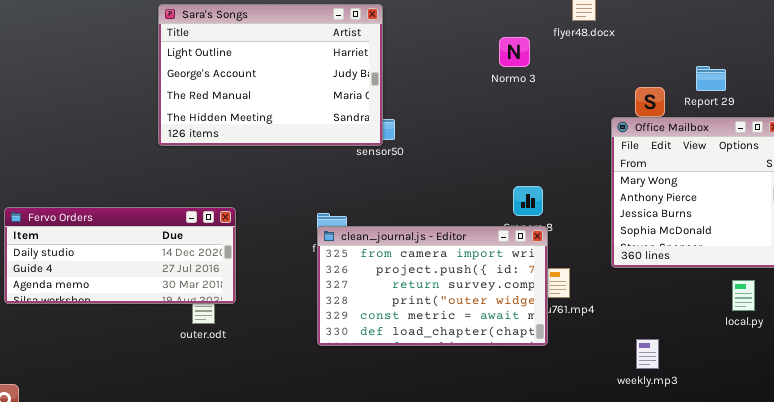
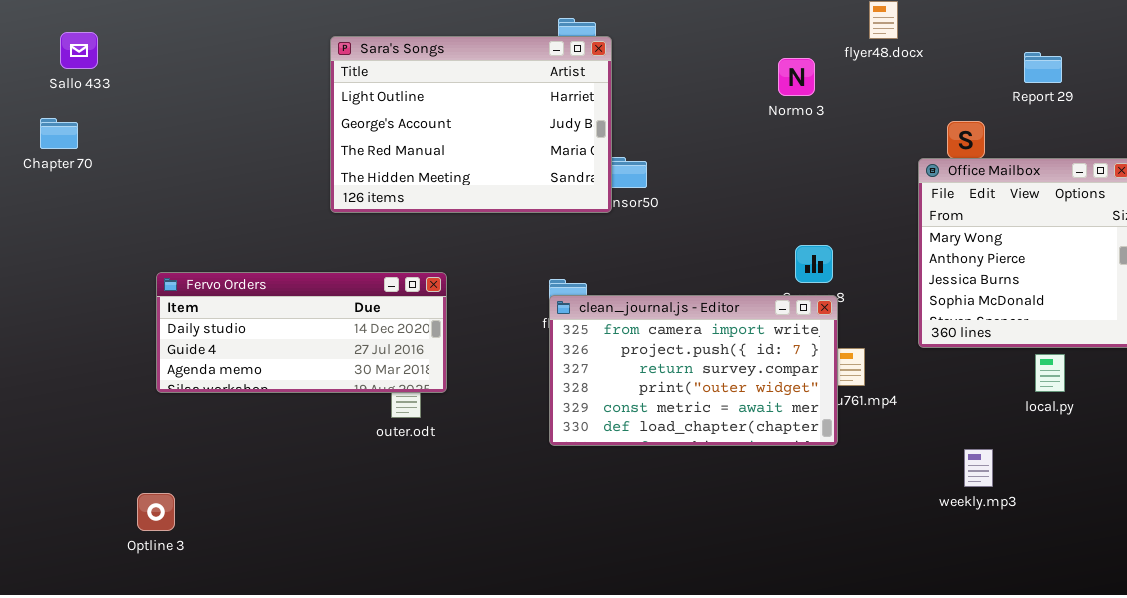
Sara's Songs: [158,4,383,146] -> [330,36,612,213], moved
Report 29: [696,66,726,91] -> [1024,52,1062,83], moved
local.py: [732,280,755,311] -> [1035,354,1065,392], moved
weekly.mp3: [636,339,659,369] -> [964,449,993,487], moved

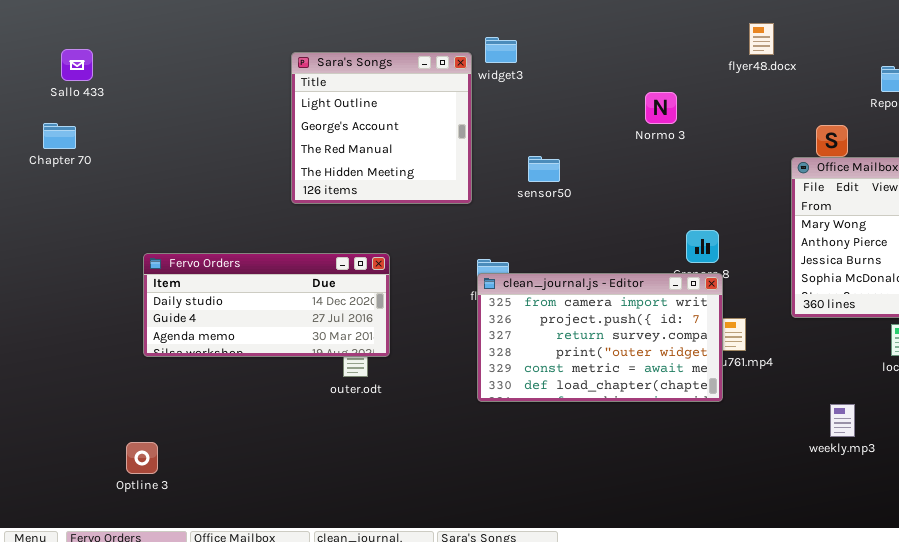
Sara's Songs: [330,36,612,213] -> [291,52,472,204], resized
Normo 3: [778,58,815,96] -> [645,92,677,124], moved

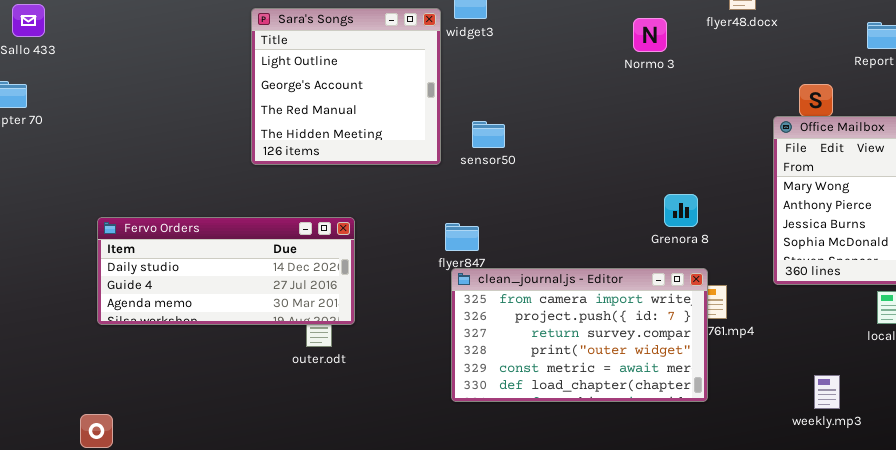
Normo 3: [645,92,677,124] -> [633,18,667,52], moved
sensor50: [528,156,560,182] -> [472,121,505,148], moved
clean_journal.js - Editor: [477,273,723,402] -> [451,268,708,402], moved

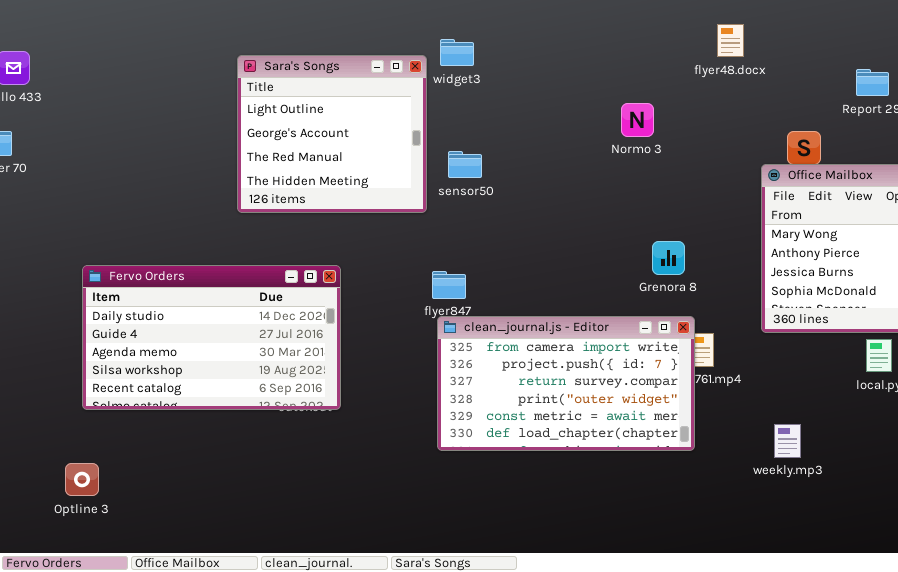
Normo 3: [633,18,667,52] -> [621,103,654,137], moved
sensor50: [472,121,505,148] -> [448,151,482,178], moved
Fervo Orders: [97,217,355,325] -> [82,265,341,410], resized
weekly.mp3: [814,375,840,409] -> [774,424,801,458], moved

